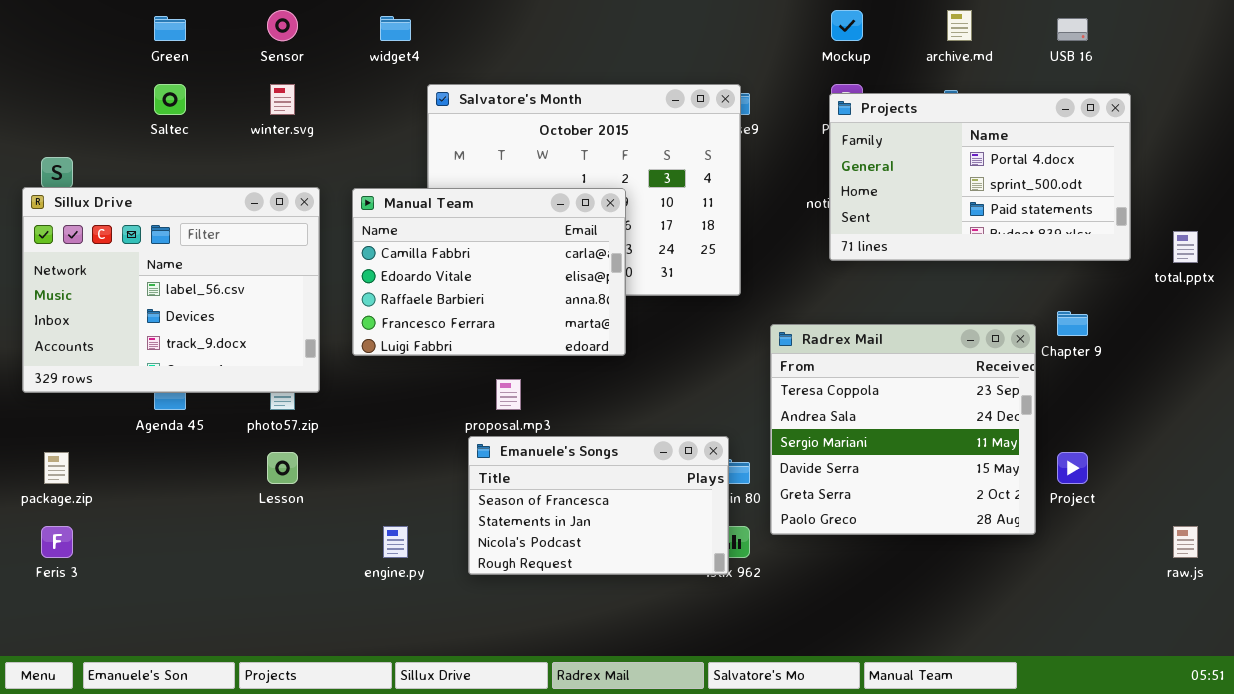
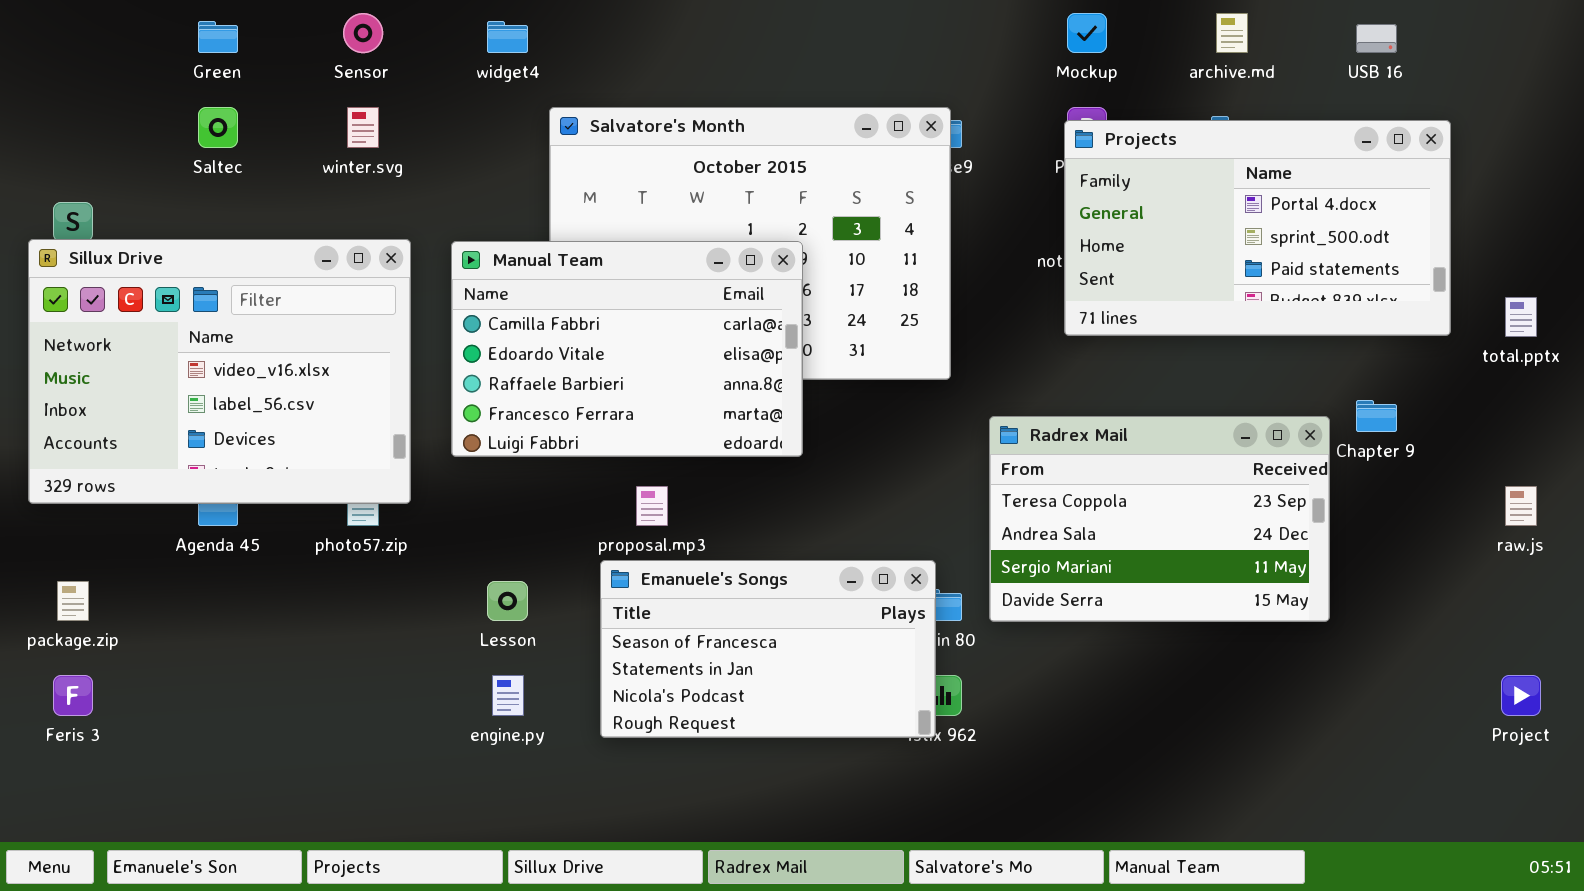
Sillux Drive: [22,187,320,393] -> [28,239,411,504], scrolled up 1 row
Radrex Mail: [770,324,1036,535] -> [989,416,1330,622], resized
Lesson: [267,452,298,484] -> [487,581,528,621], moved
Project: [1057,452,1088,484] -> [1501,675,1541,716], moved
raw.js: [1173,526,1198,558] -> [1505,486,1537,526], moved

